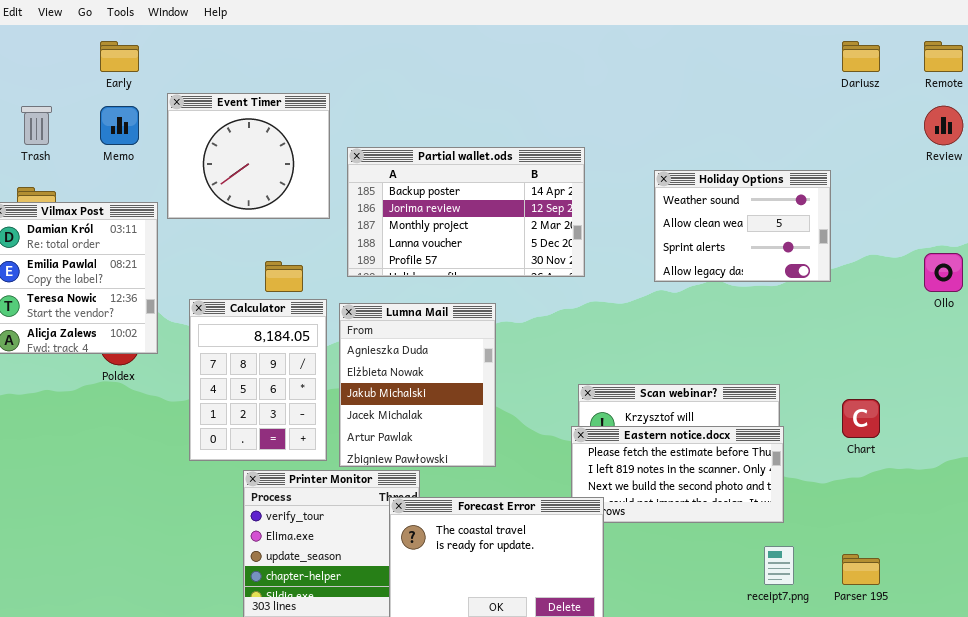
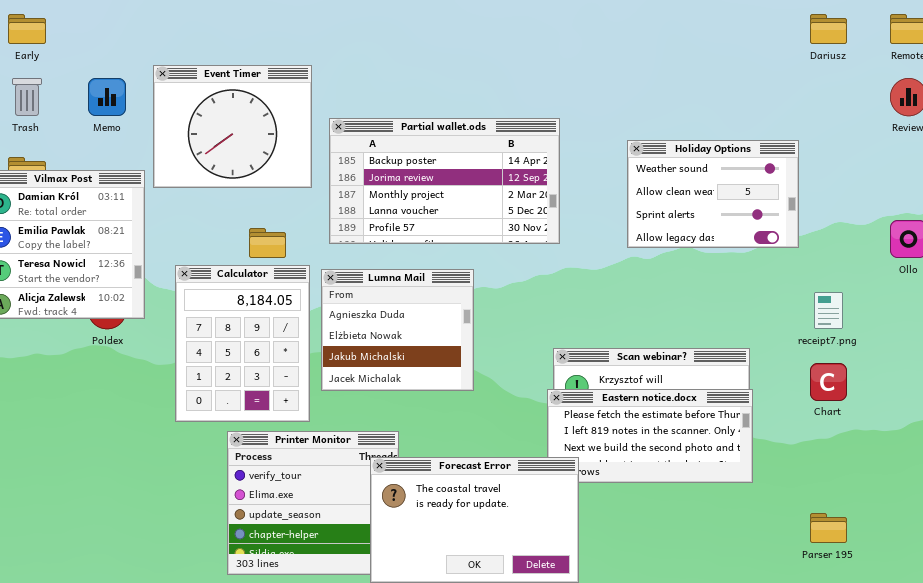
Early: [100,41,139,72] -> [8,14,46,44], moved
Lumna Mail: [339,303,496,467] -> [321,269,474,391], resized
receipt7.png: [764,546,794,585] -> [814,292,843,329], moved

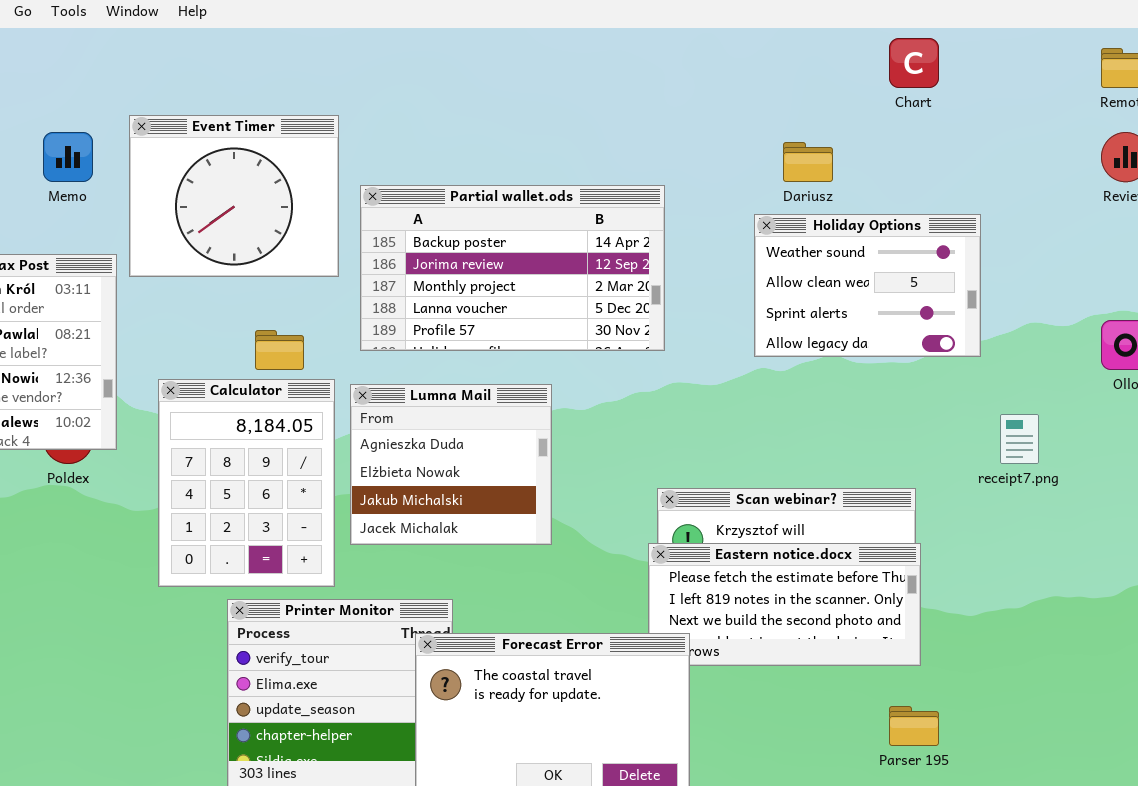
Dariusz: [810,14,847,44] -> [783,142,833,182], moved
Chart: [810,363,847,401] -> [889,38,939,88], moved
Parser 195: [810,513,847,543] -> [889,706,939,746], moved

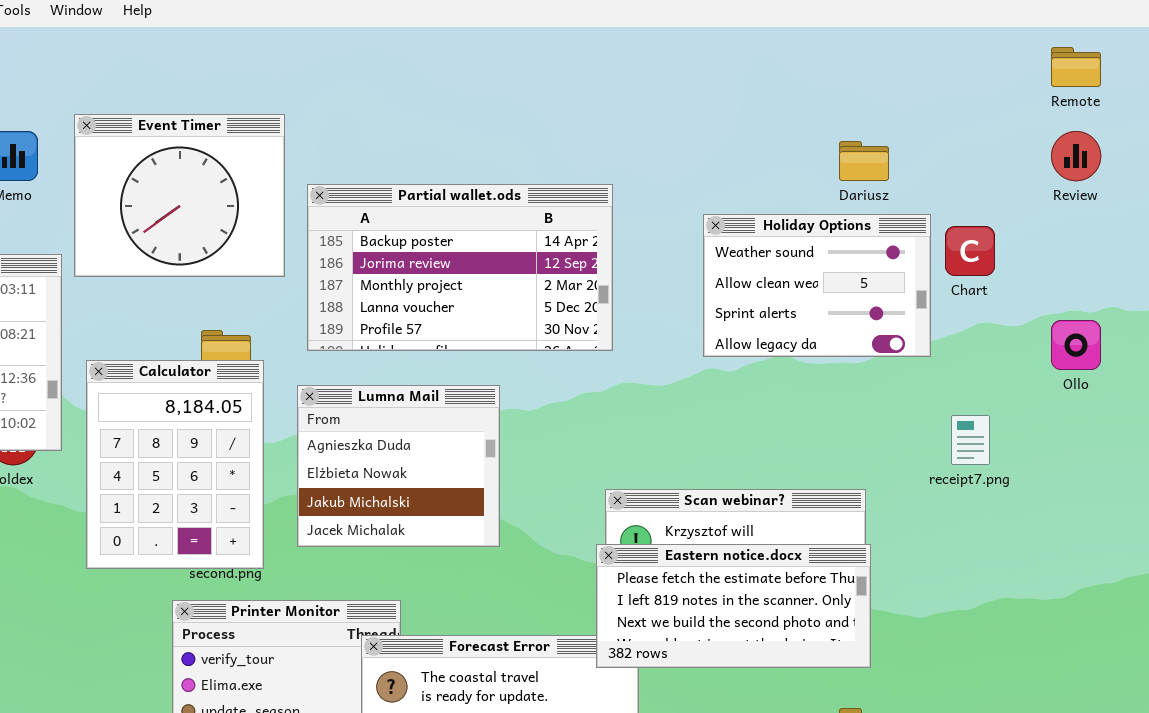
Chart: [889,38,939,88] -> [945,226,995,276], moved
Dariusz: [783,142,833,182] -> [839,141,889,181], moved
Calculator: [158,379,335,587] -> [86,360,264,569], moved
Eastern notice.docx: [648,543,921,666] -> [596,544,871,668], raised

